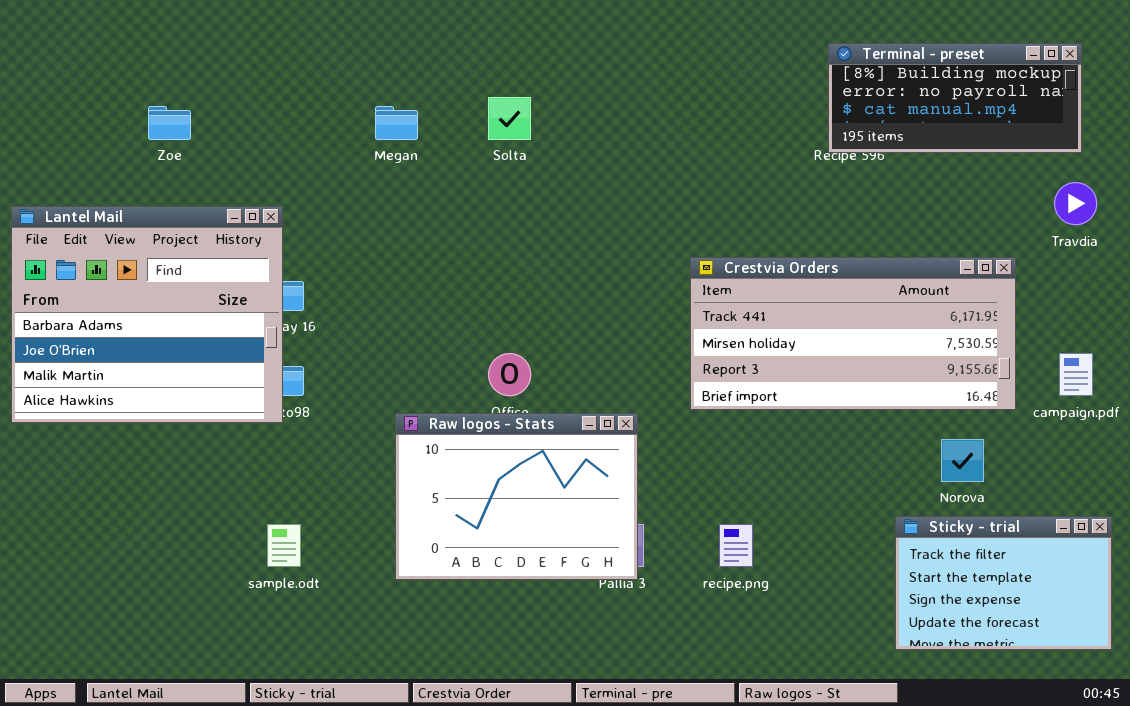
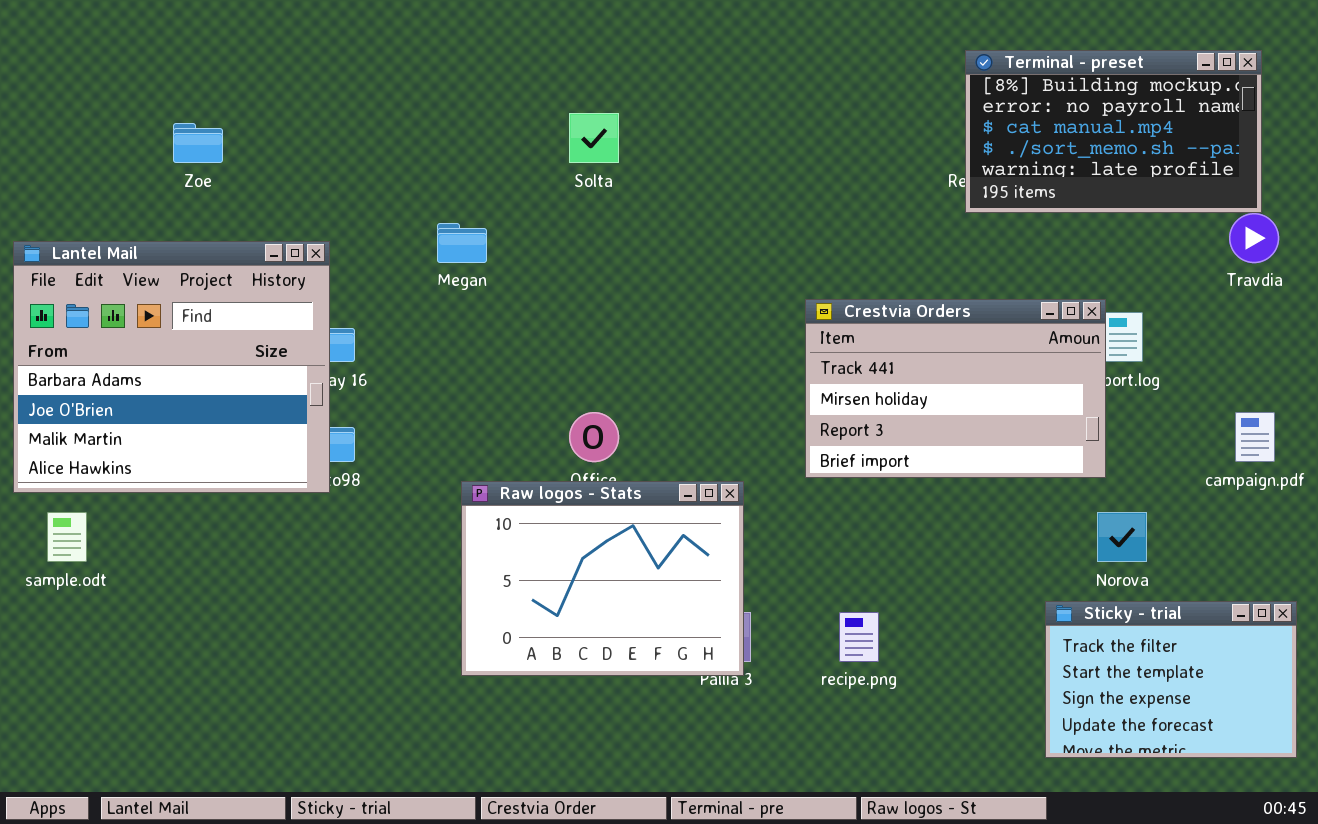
Terminal - preset: [828,43,1082,153] -> [965,50,1262,213], resized
Megan: [375,106,418,140] -> [437,223,487,263], moved
Crestvia Orders: [690,257,1016,410] -> [805,299,1106,478], resized
sample.odt: [267,524,301,567] -> [47,512,87,562], moved

